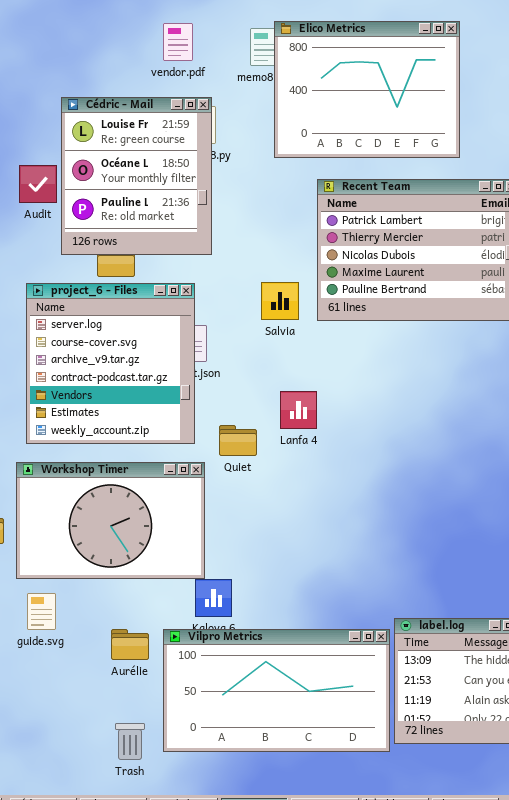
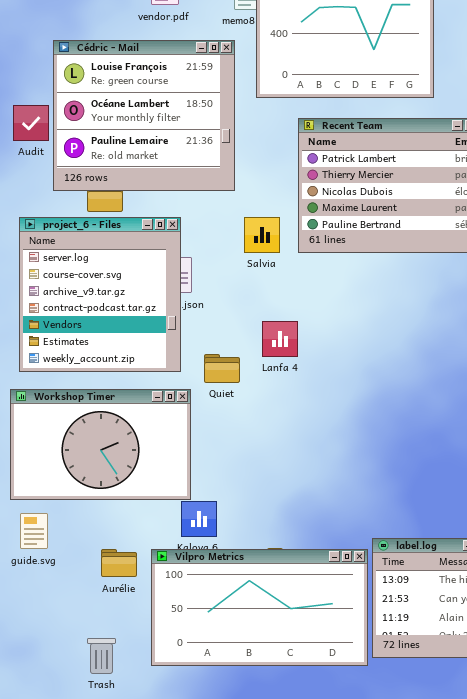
Cédric - Mail: [61,97,212,255] -> [53,40,235,191], resized
Trash: [115,723,145,760] -> [87,638,116,674], moved

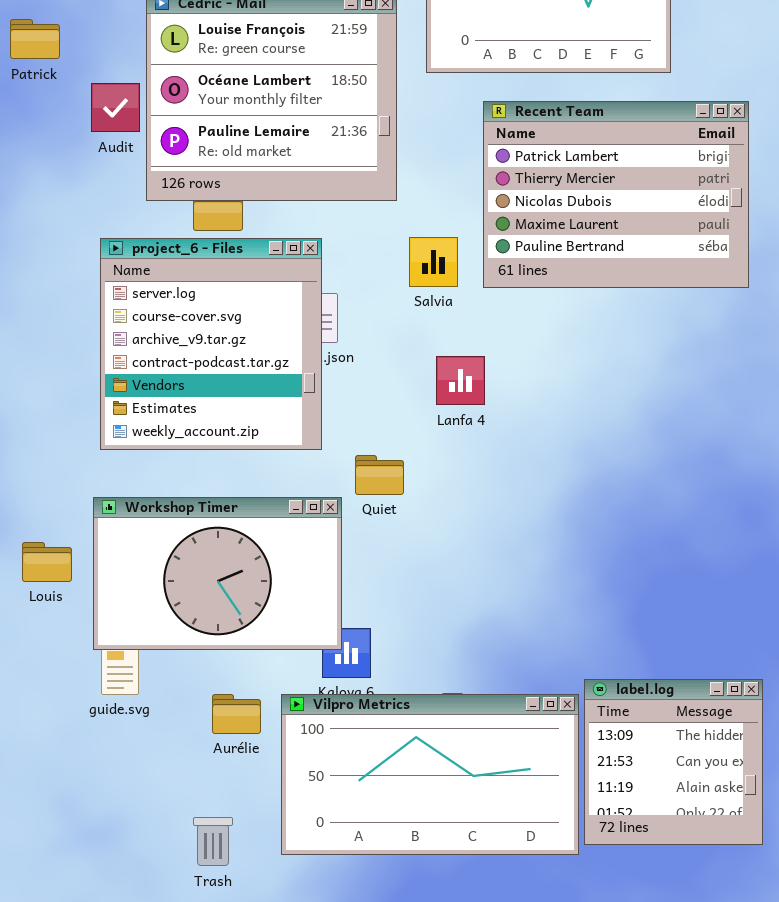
Lanfa 4: [262,321,298,357] -> [436,356,485,405], moved
Quiet: [204,354,240,383] -> [355,455,404,495], moved
Workshop Timer: [10,389,191,500] -> [93,497,342,650], moved

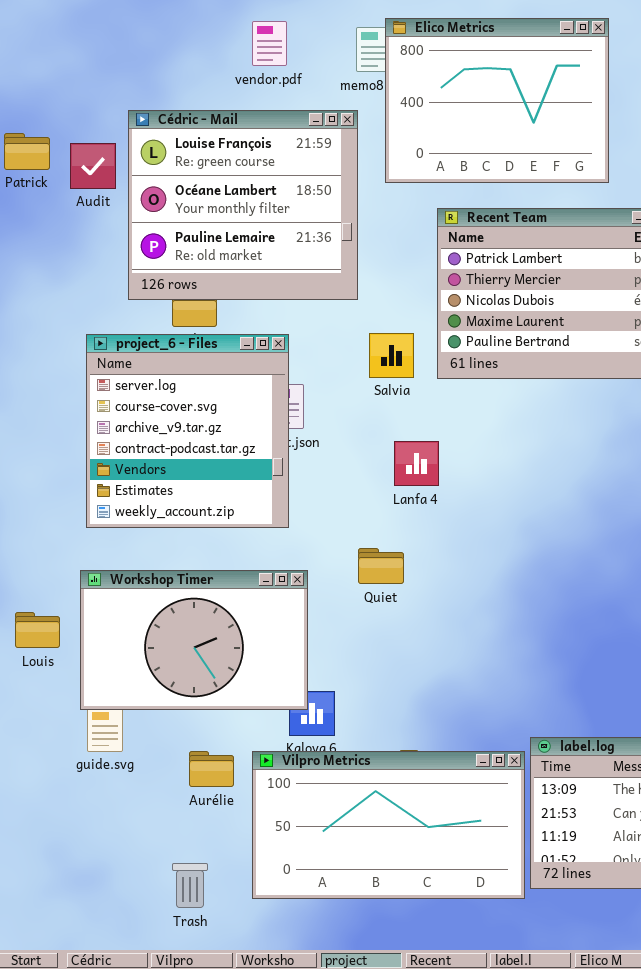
Audit: [91,83,140,132] -> [70,143,116,189], moved
Quiet: [355,455,404,495] -> [358,548,404,584], moved

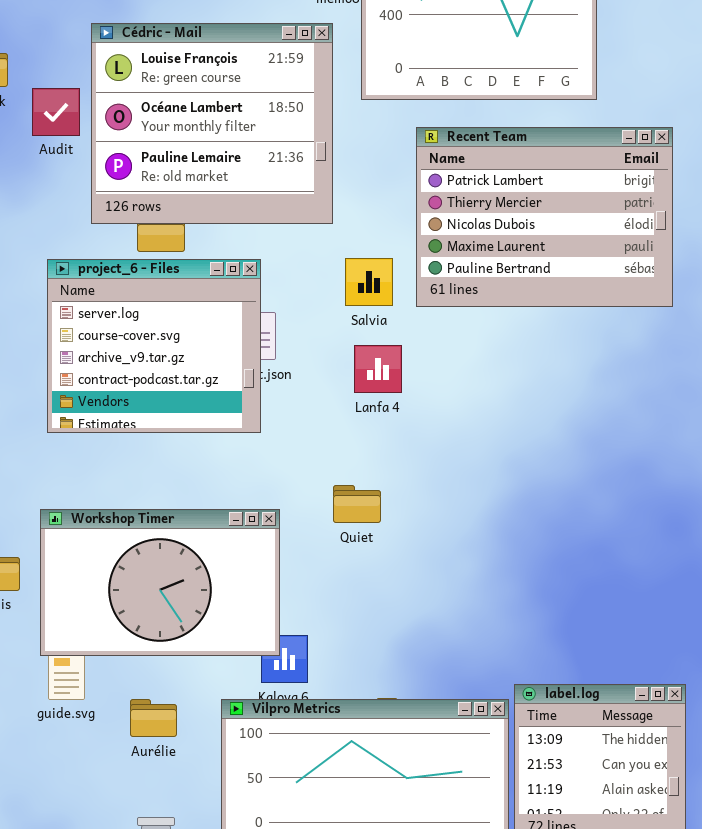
Audit: [70,143,116,189] -> [32,88,80,136], moved
project_6 - Files: [86,334,289,528] -> [47,259,261,433], resized
Lanfa 4: [394,441,439,486] -> [354,345,402,393], moved
Aurélie: [189,751,234,787] -> [130,699,177,737], moved

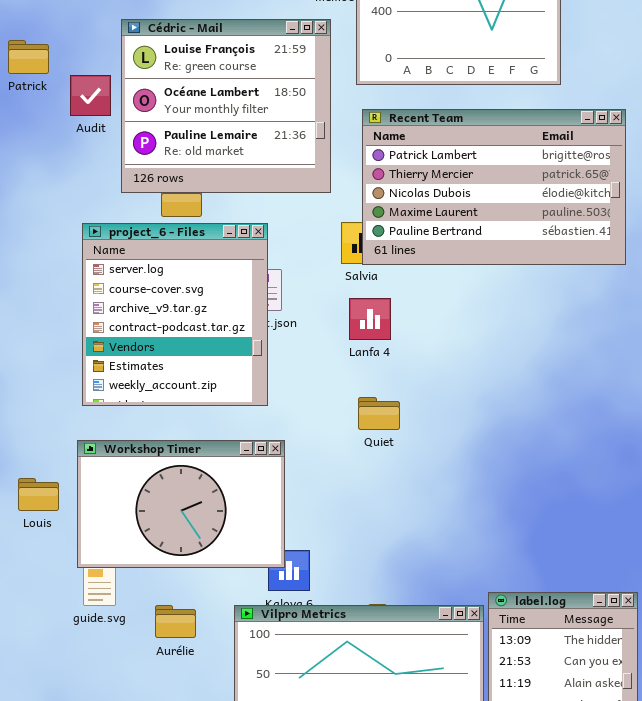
Recent Team: [416,127,673,307] -> [362,109,626,265], resized
project_6 - Files: [47,259,261,433] -> [82,223,268,406], resized
Quiet: [333,485,381,523] -> [358,397,400,430], moved

